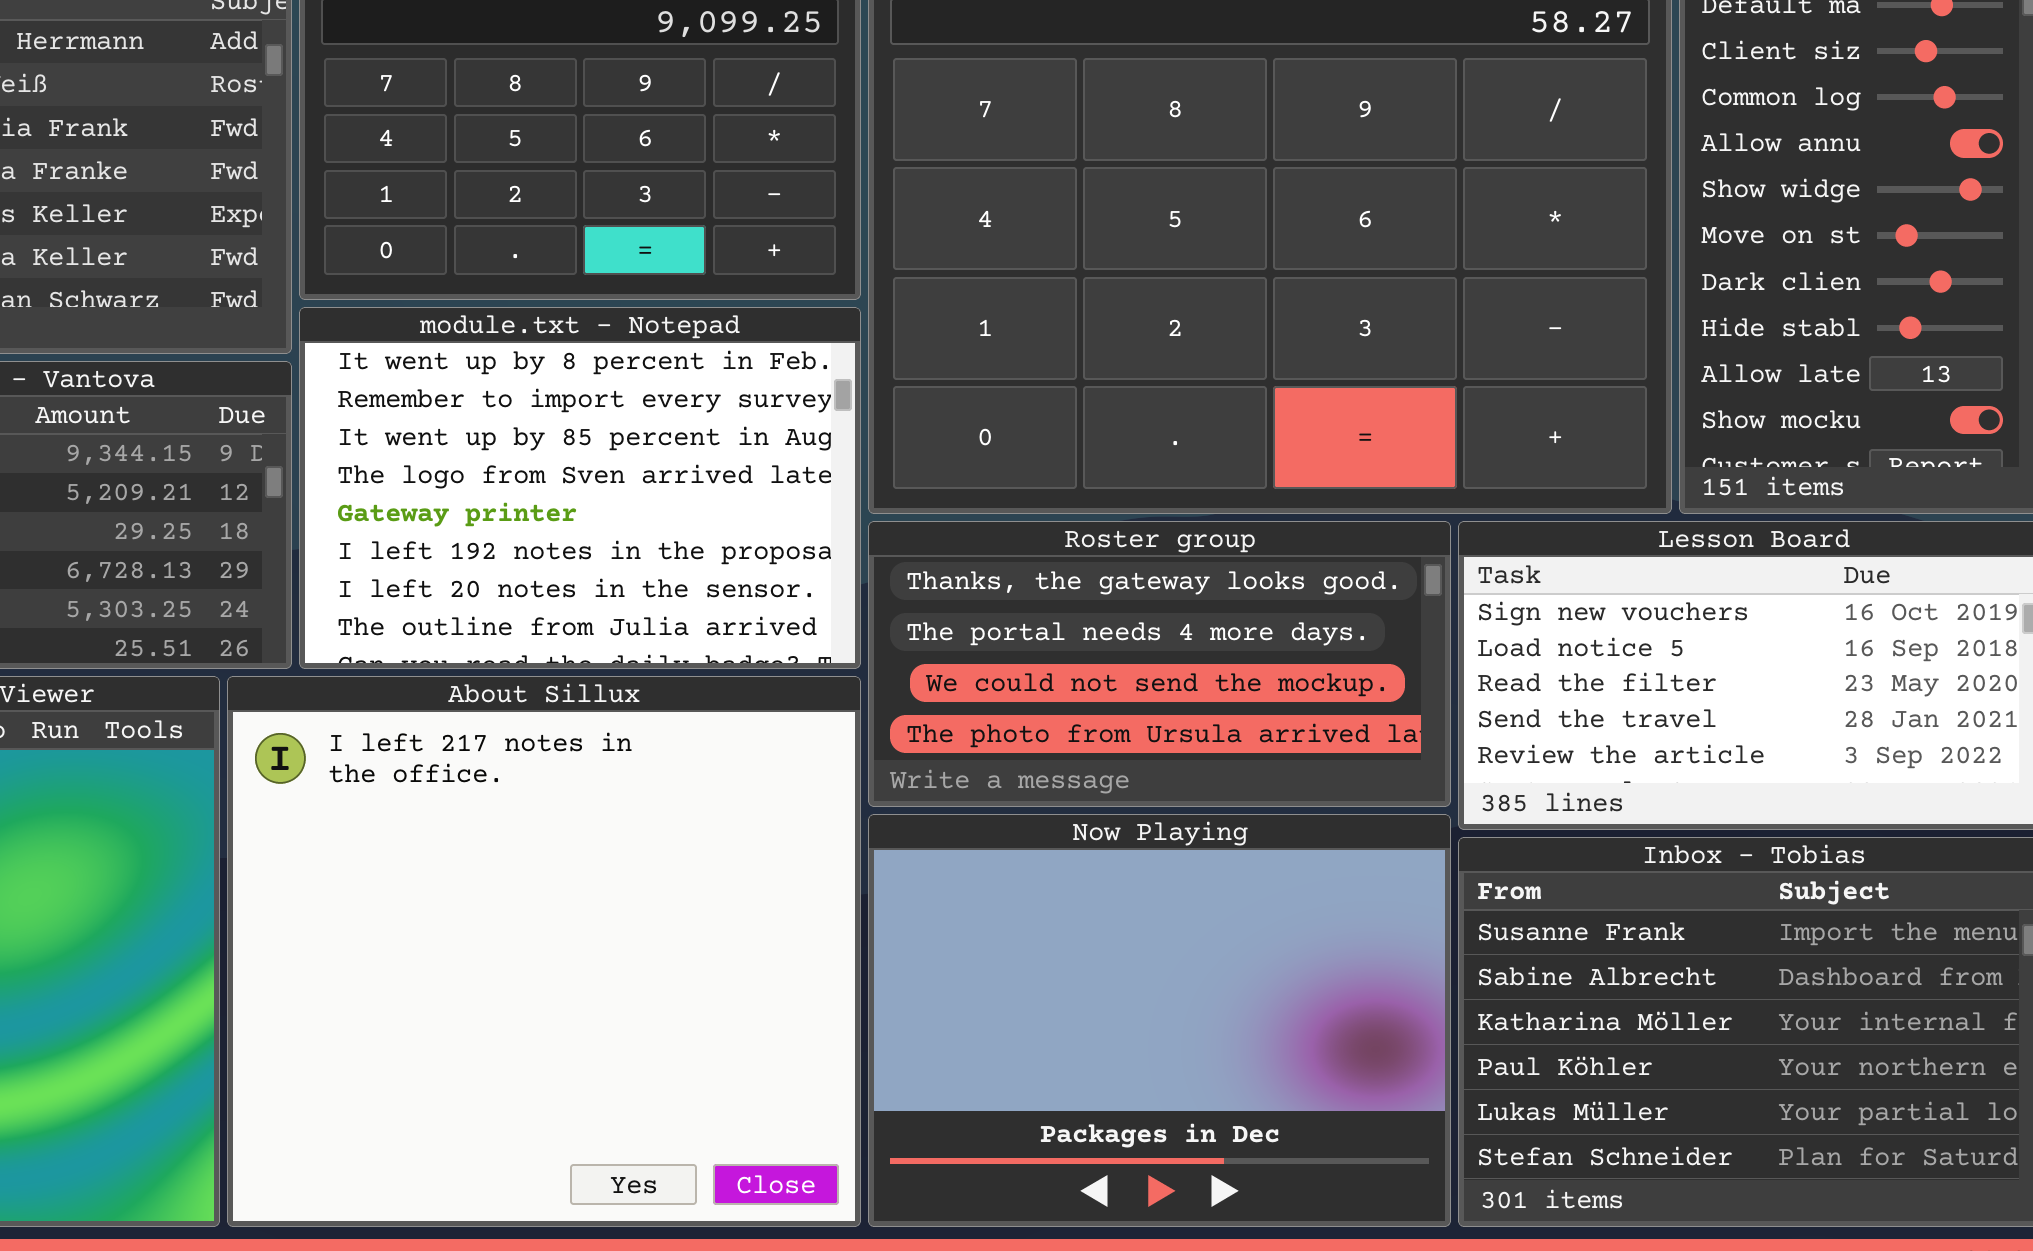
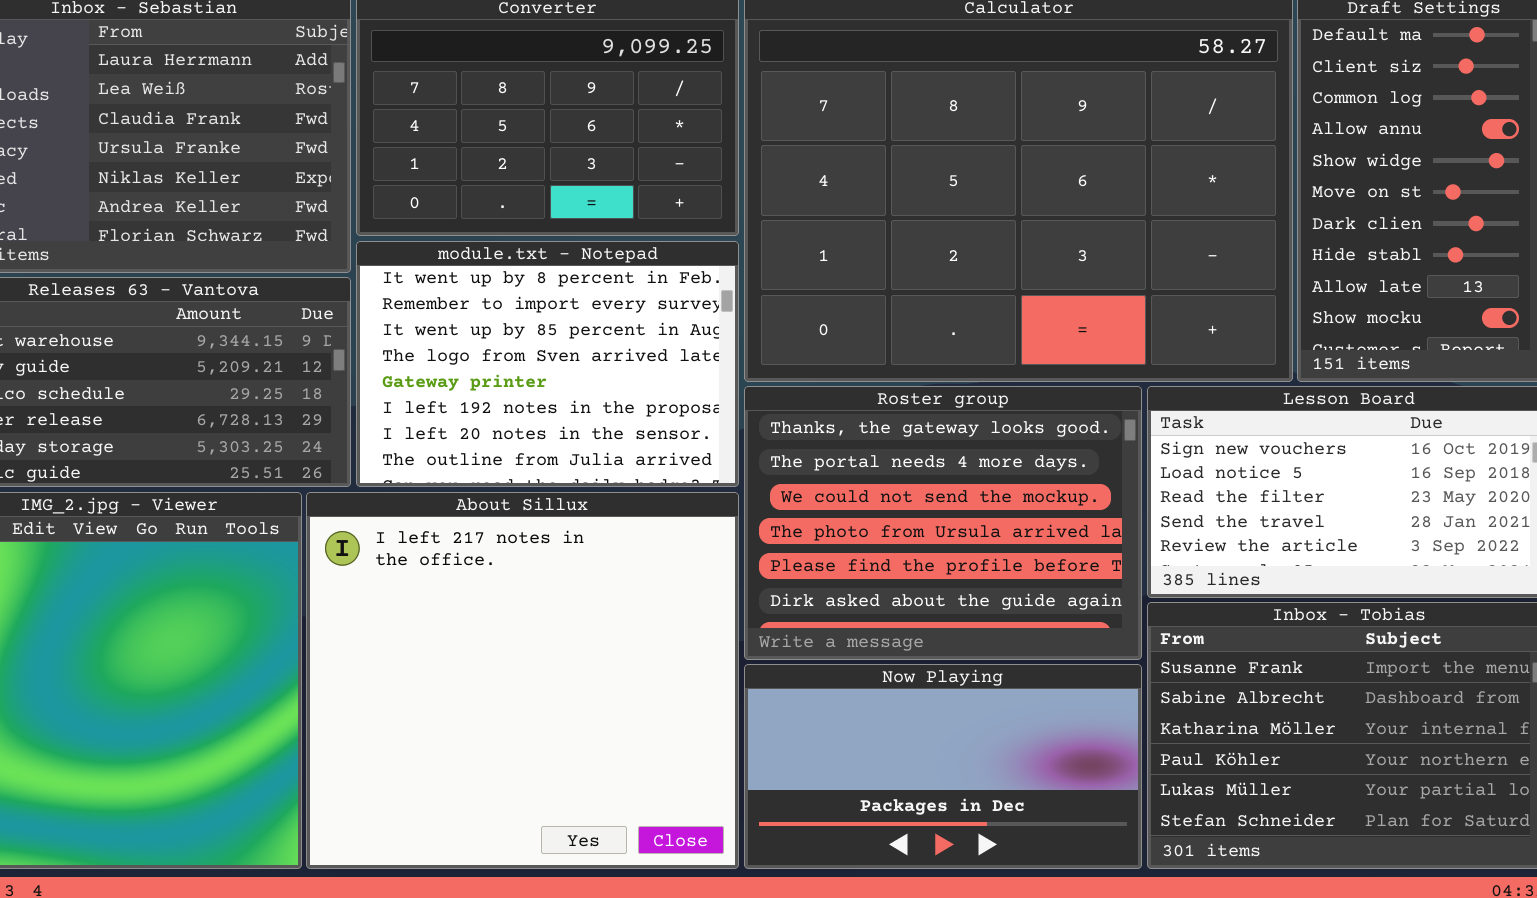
Roster group: [868,521,1451,807] -> [744,386,1142,660], resized
Now Playing: [868,814,1451,1227] -> [744,664,1142,869], resized

